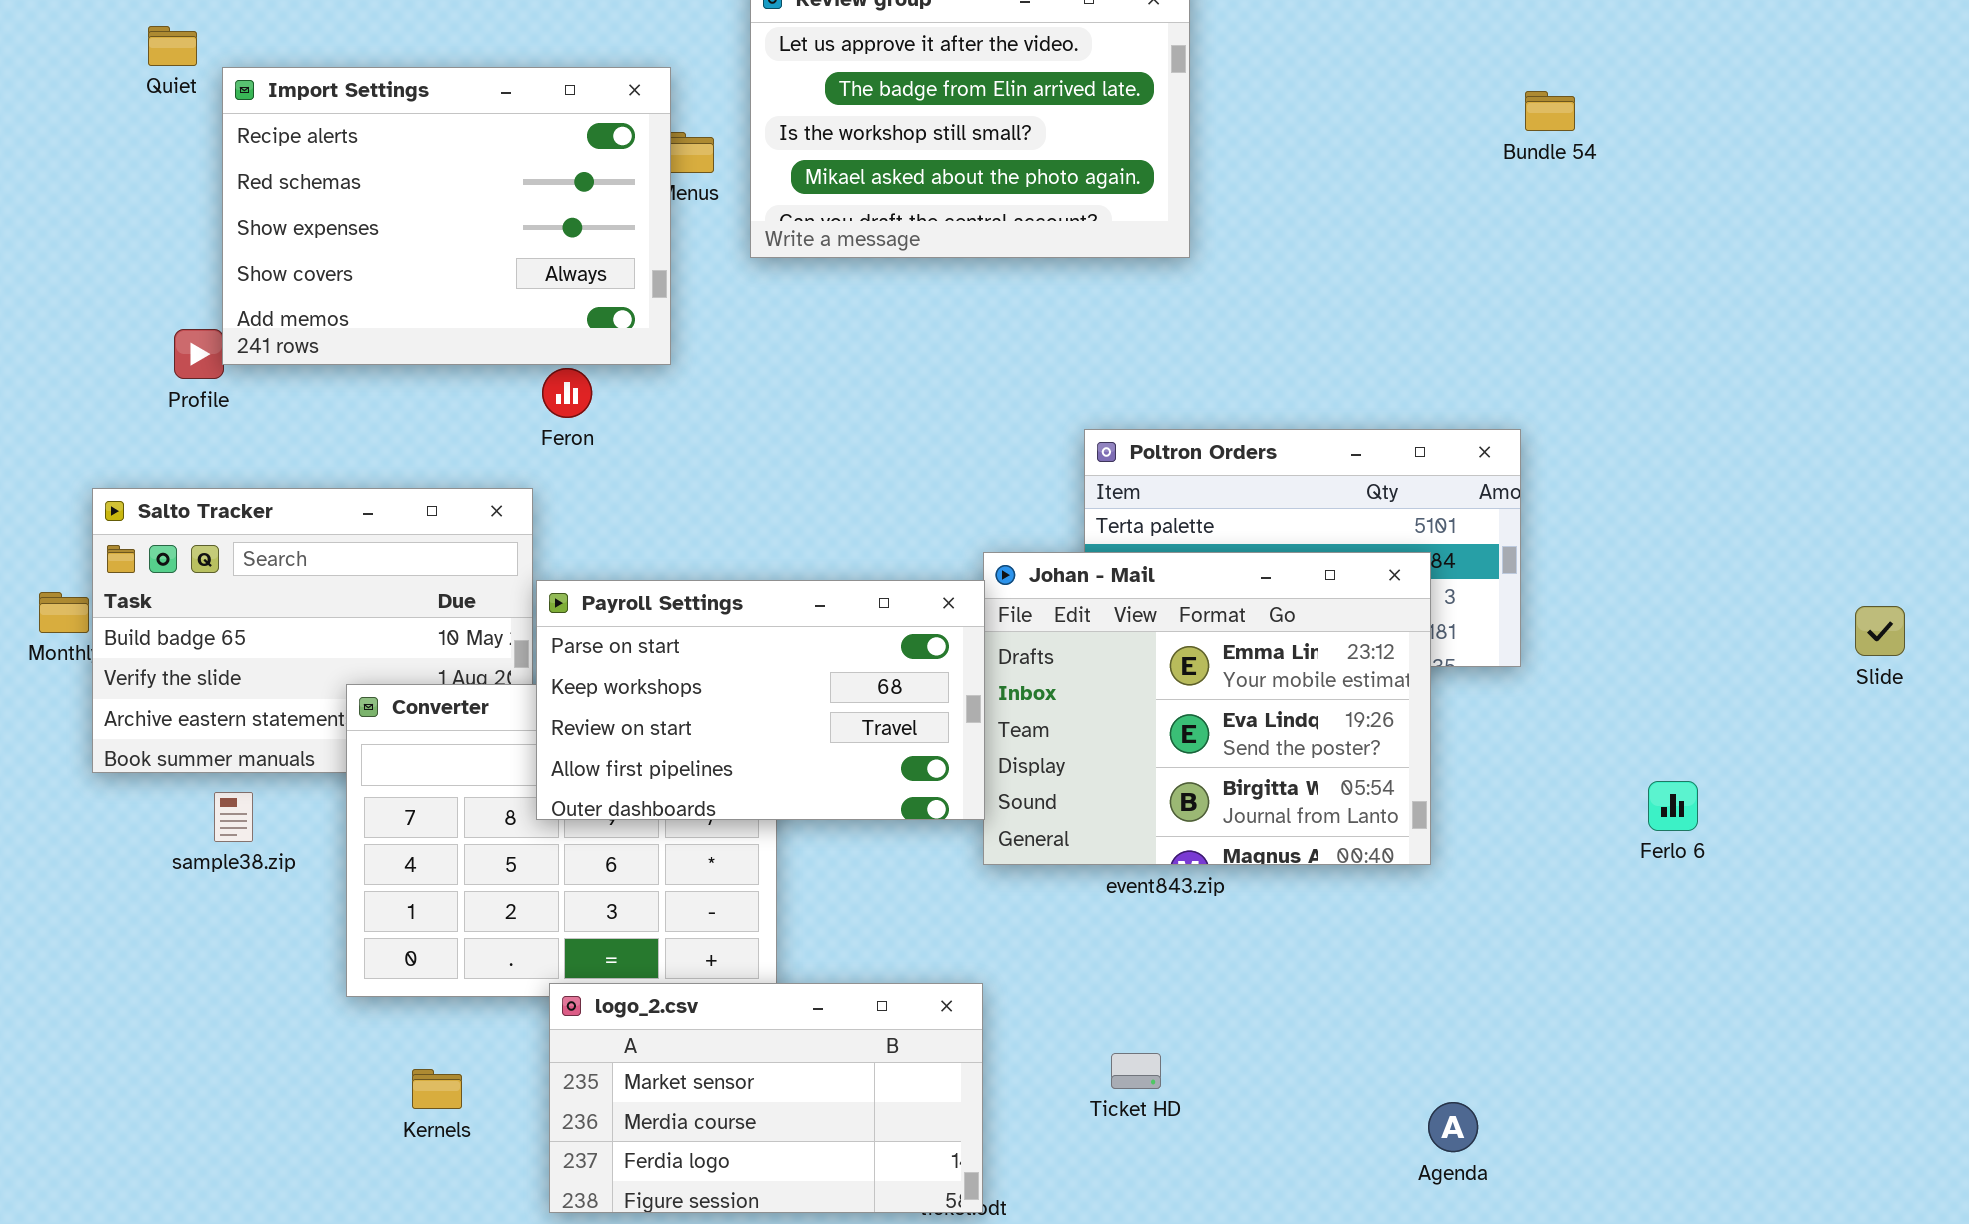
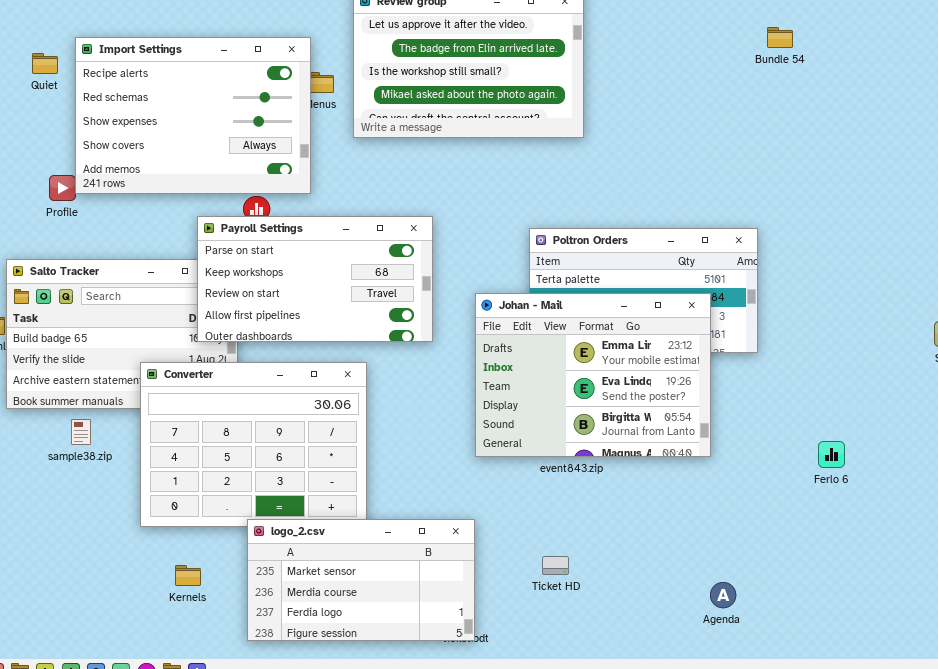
Quiet: [148,26,197,66] -> [32,53,58,74], moved
Bundle 54: [1525,91,1575,131] -> [767,27,793,48], moved
Payroll Settings: [536,580,985,820] -> [197,216,433,342], moved
Ferlo 6: [1648,781,1698,831] -> [818,441,845,468], moved

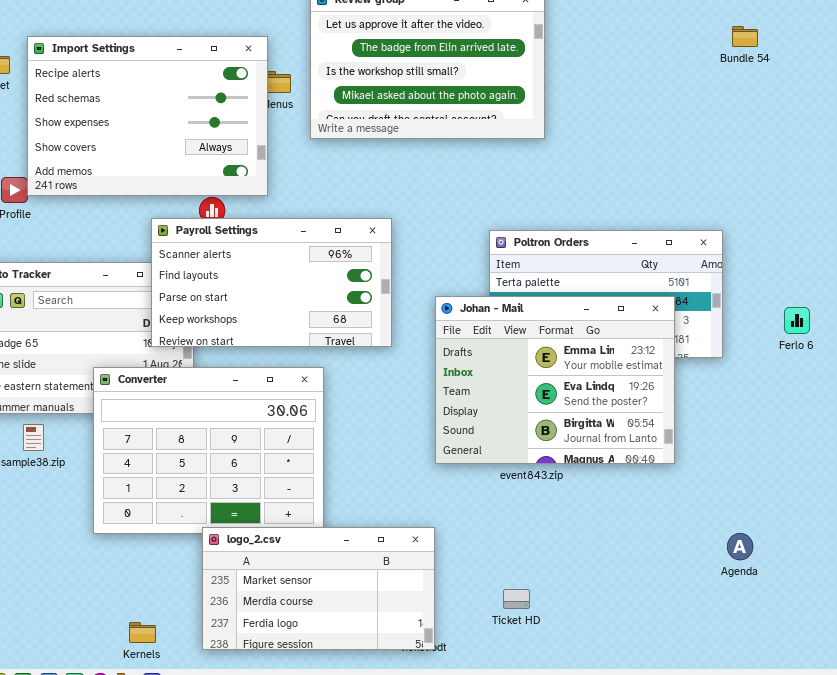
Payroll Settings: [197,216,433,342] -> [151,218,392,347], scrolled up 2 rows
Ferlo 6: [818,441,845,468] -> [784,307,810,334], moved
Ticket HD: [542,556,569,575] -> [503,589,530,609], moved
Kernels: [175,565,201,586] -> [129,622,156,643], moved
Agenda: [710,582,736,608] -> [727,533,753,560], moved

